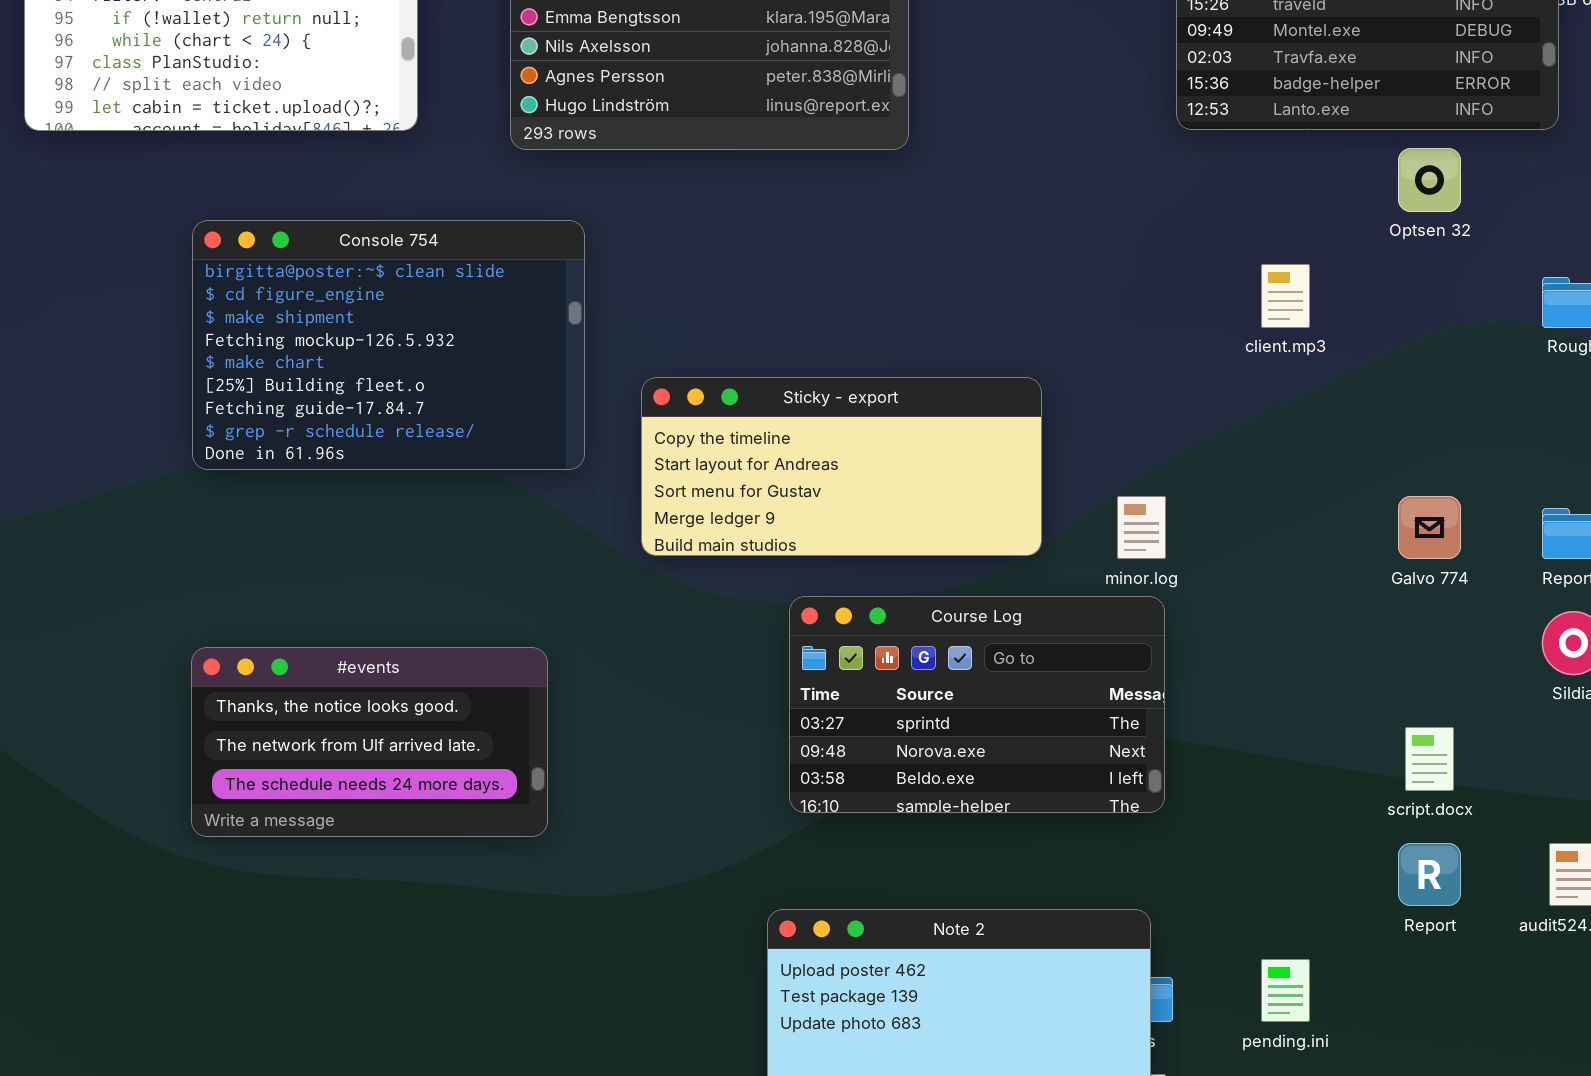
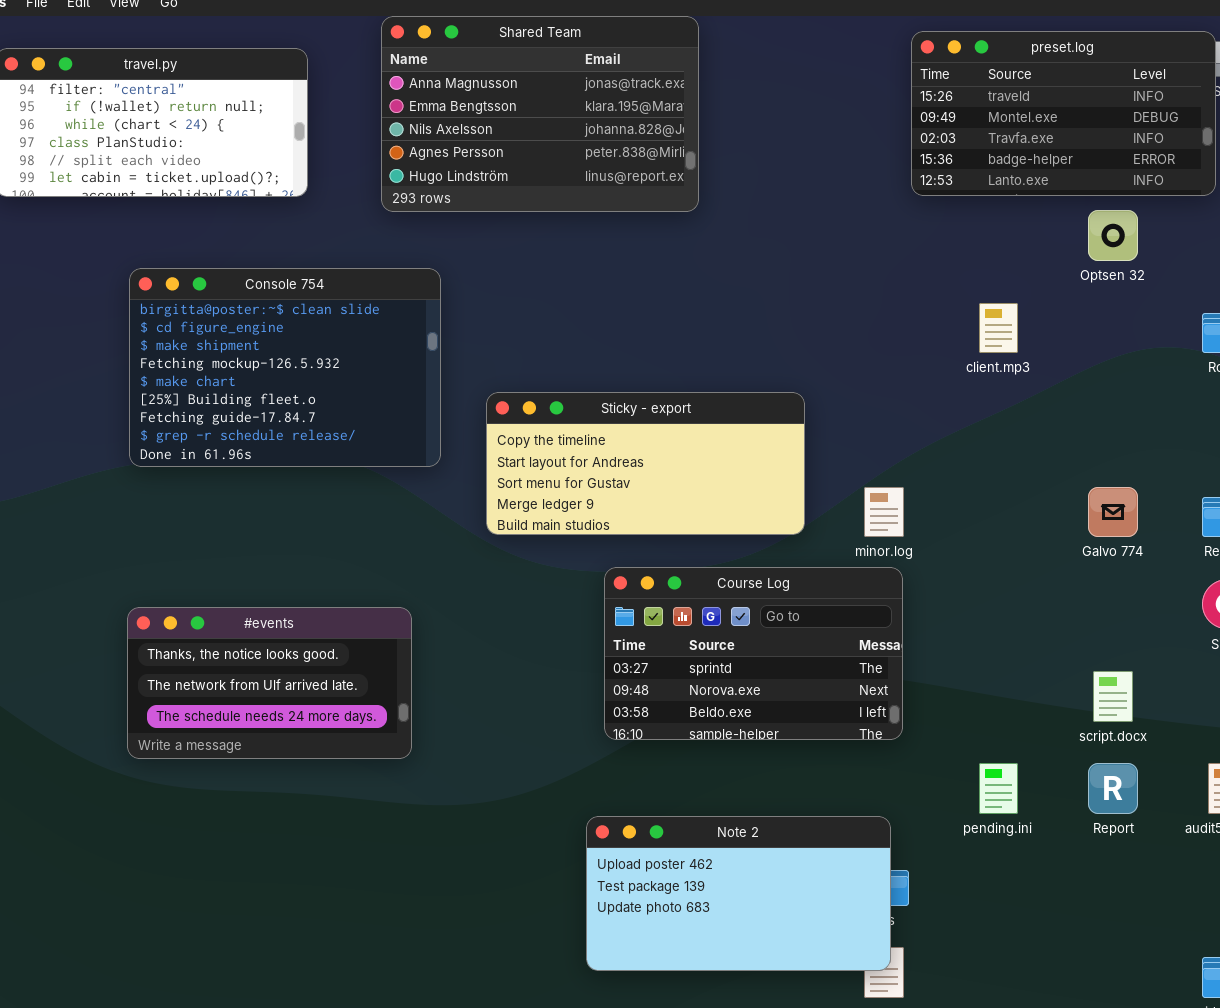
pending.ini: [1261,959,1310,1022] -> [979,763,1018,814], moved

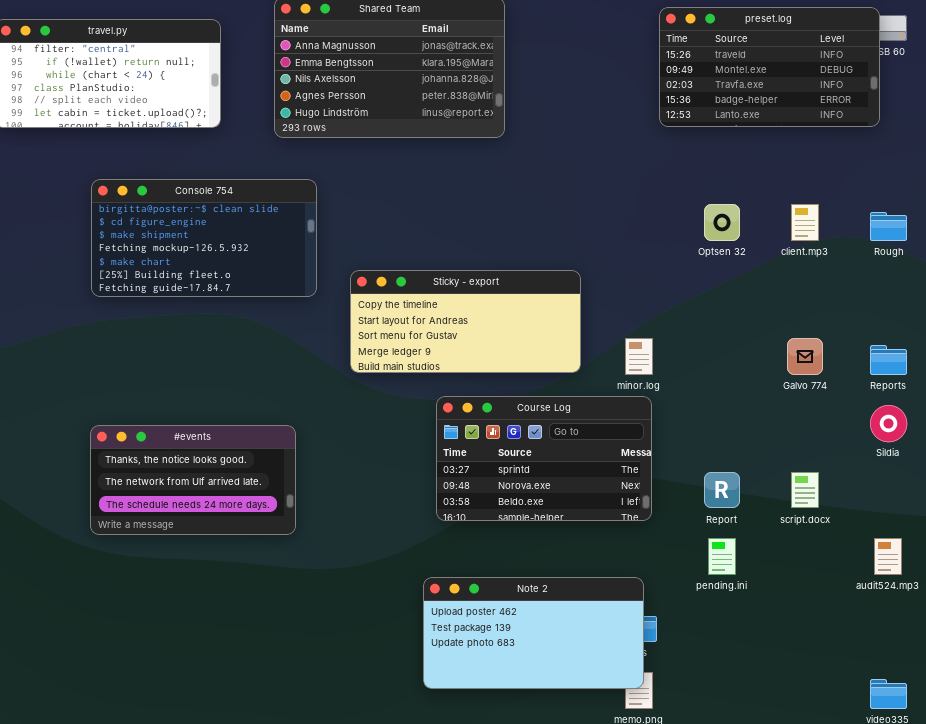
Optsen 32: [1088,210,1138,261] -> [704,204,740,241], moved
Console 754: [129,268,441,467] -> [91,179,317,297], resized
client.mp3: [979,303,1018,353] -> [791,204,819,241], moved
Report: [1088,763,1138,814] -> [704,472,740,508], moved

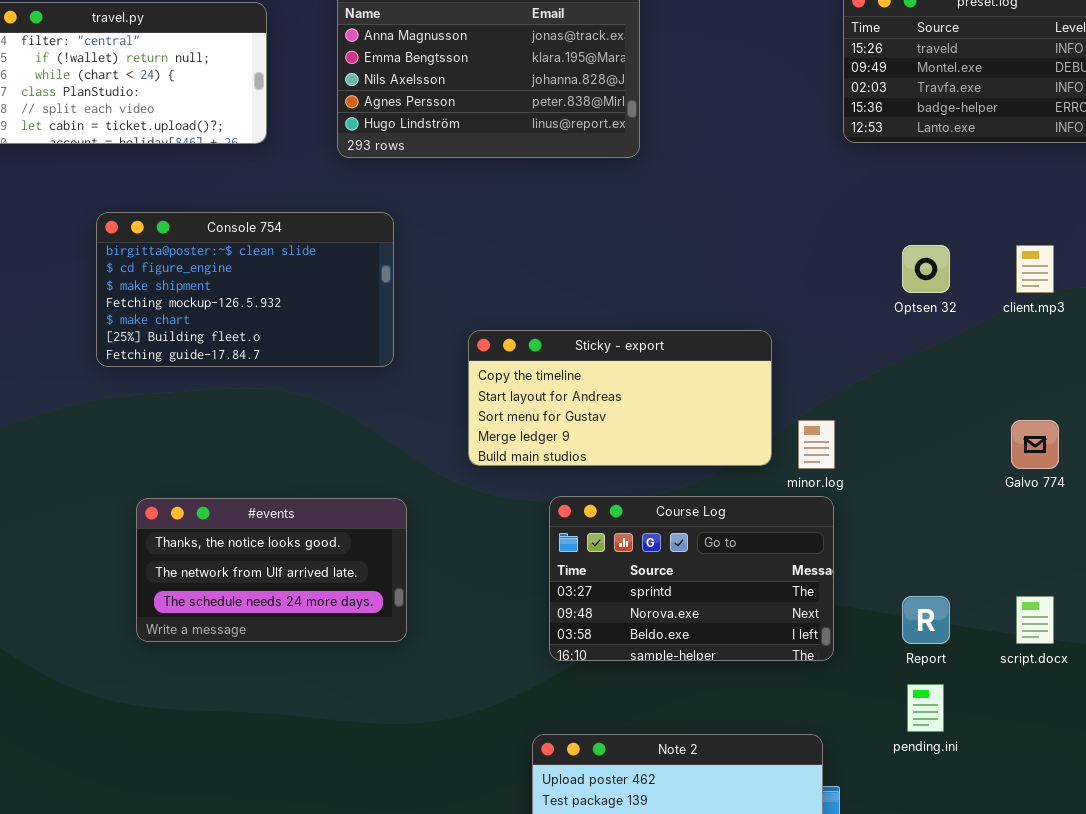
Sticky - export: [350,270,581,373] -> [468,330,772,466], moved
#events: [90,425,296,535] -> [136,498,407,642], moved

